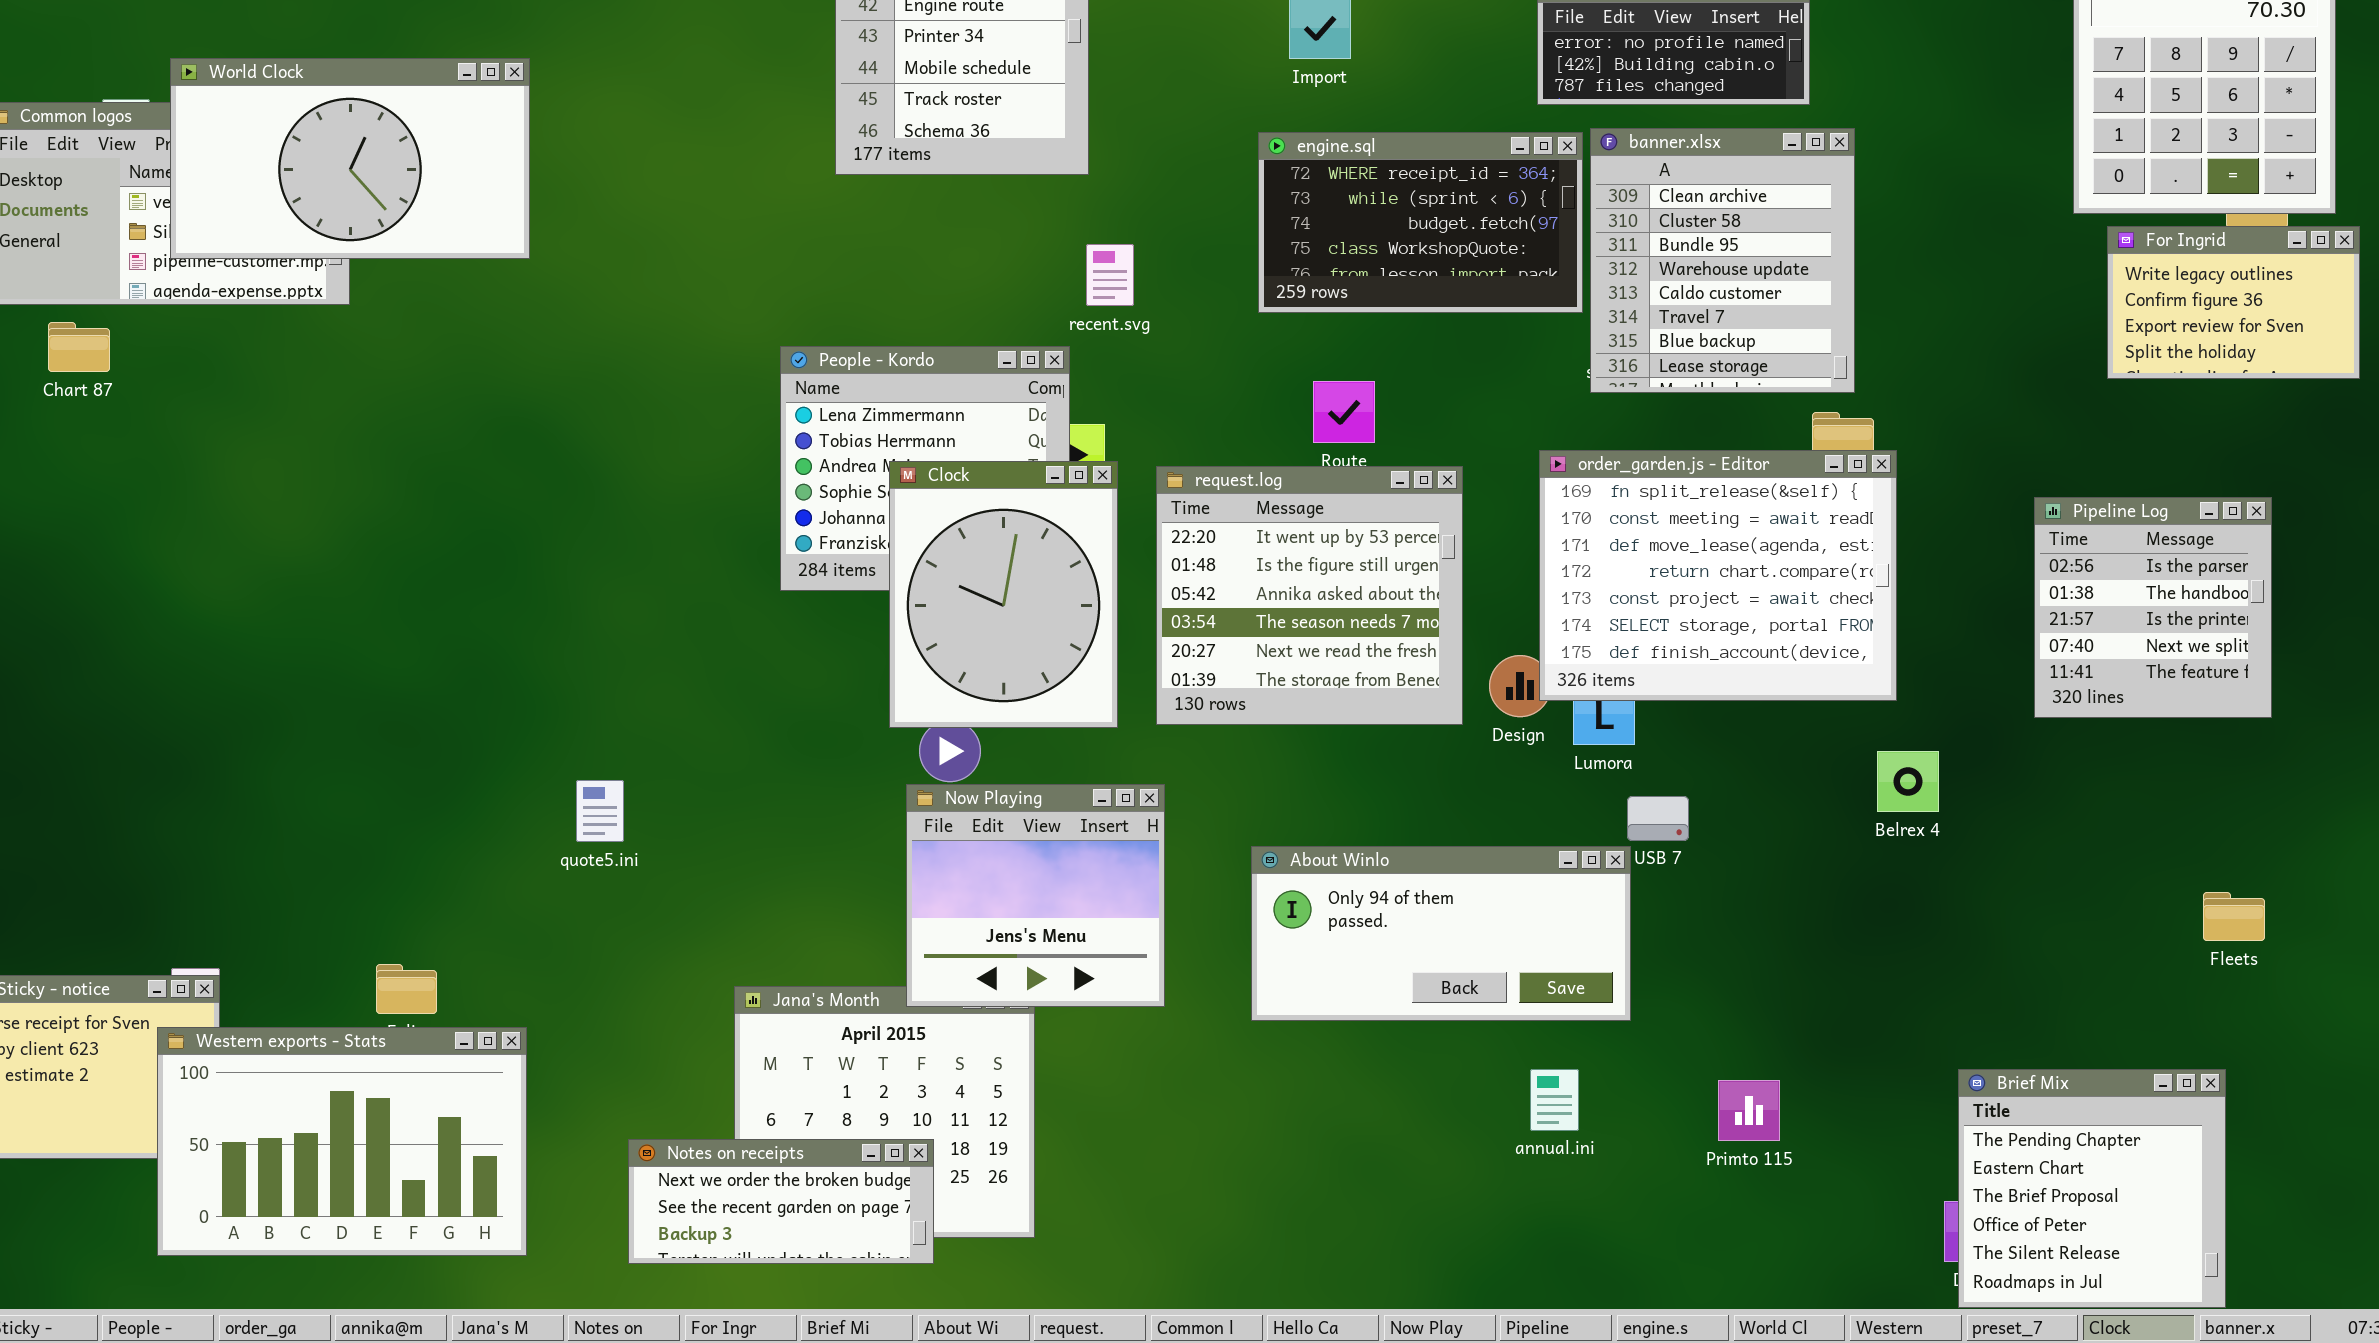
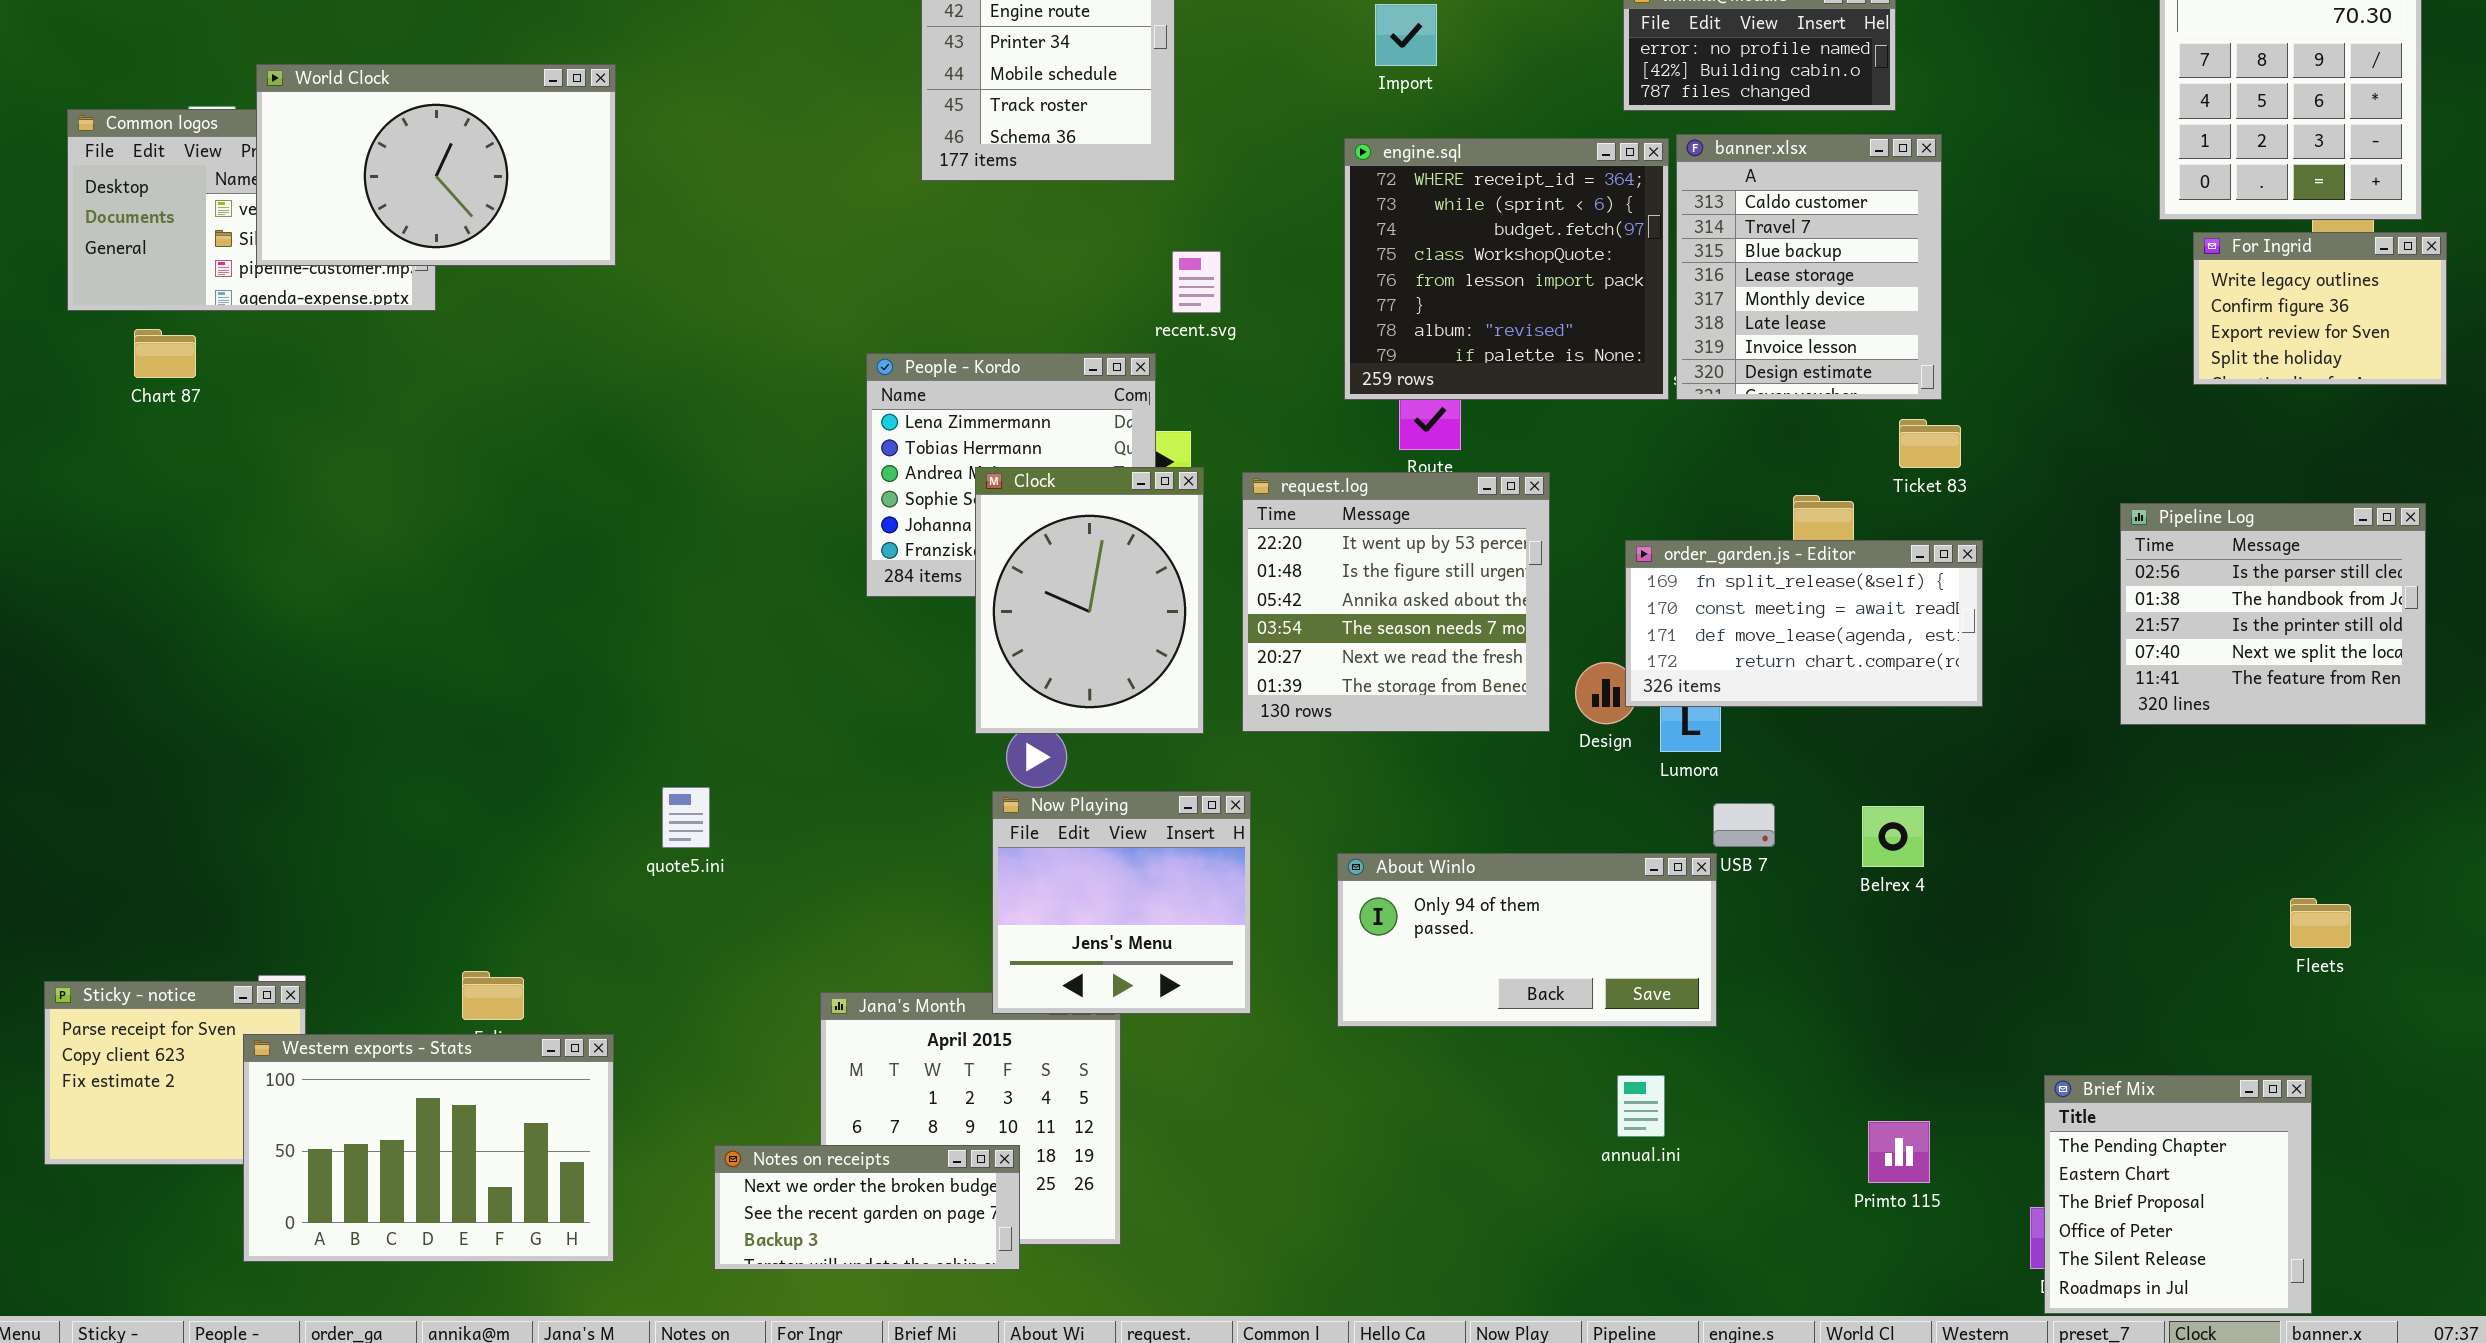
banner.xlsx: [1590,128,1855,393] -> [1676,134,1942,400], scrolled down 4 rows
engine.sql: [1258,132,1583,313] -> [1344,138,1669,400], resized
order_garden.js - Editor: [1539,450,1897,701] -> [1625,540,1983,707], resized
Pipeline Log: [2034,497,2272,718] -> [2120,503,2426,725], resized
Belrex 4: [1877,751,1939,812] -> [1862,806,1924,867], moved
Primto 115: [1718,1080,1780,1141] -> [1868,1121,1930,1183], moved

